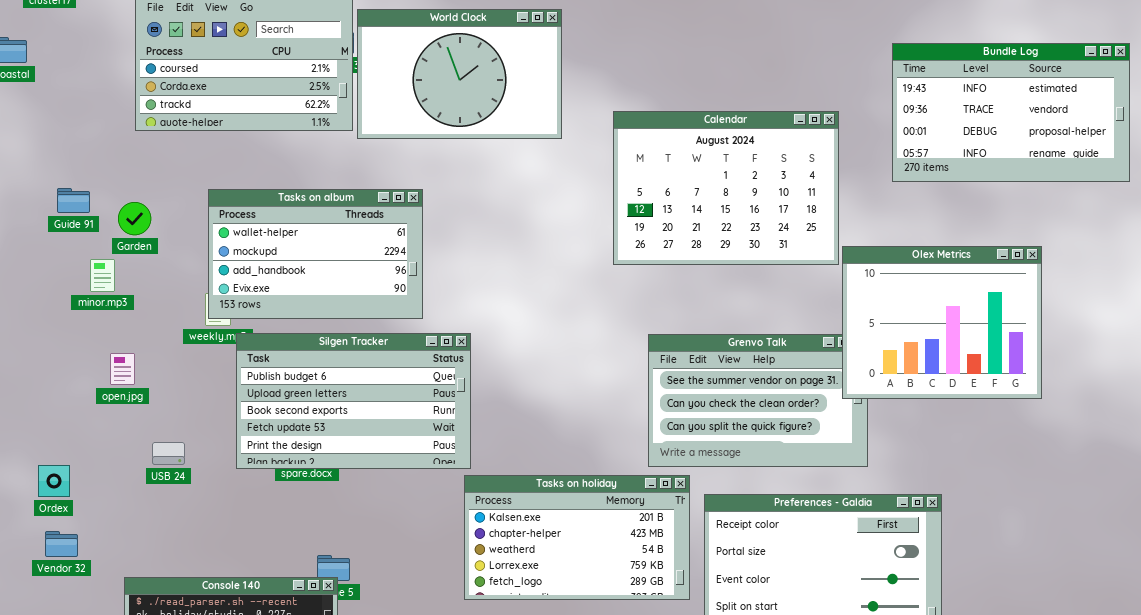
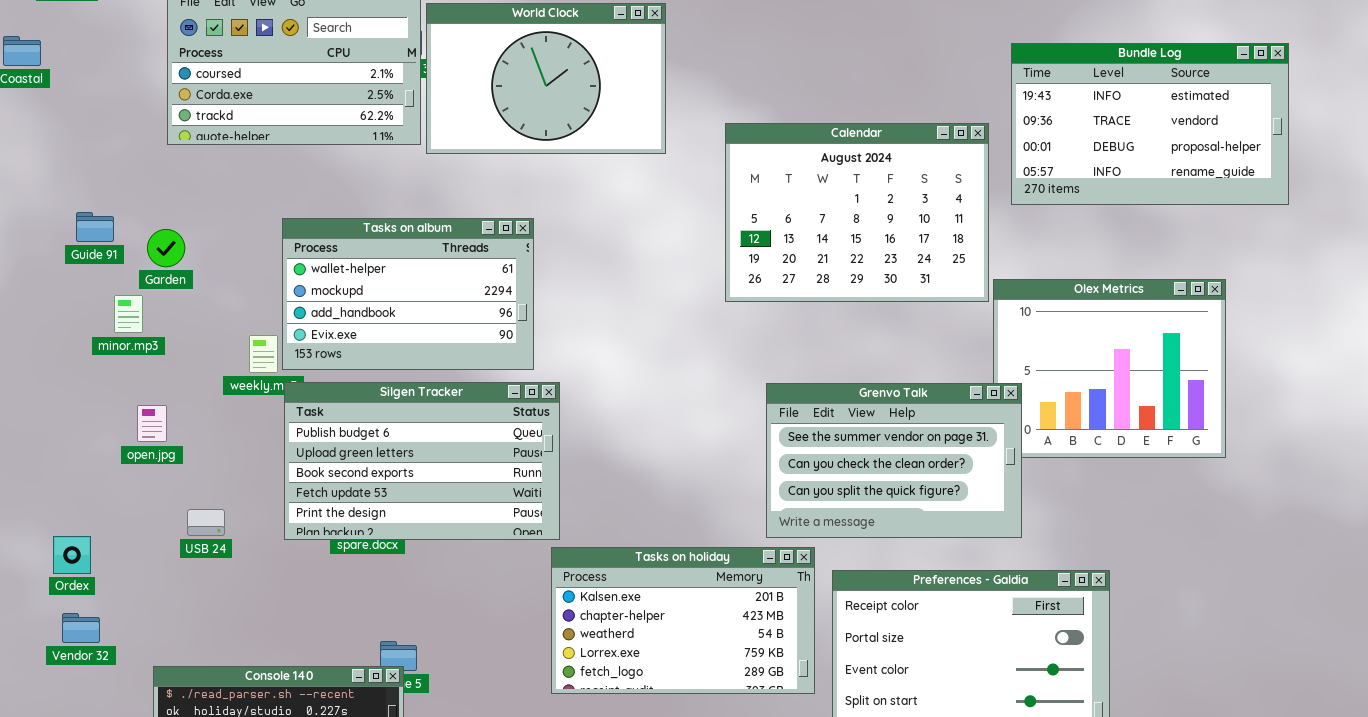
Bundle Log: [892,43,1130,182] -> [1011,43,1289,205], moved
Tasks on album: [208,189,423,319] -> [282,218,534,370], moved
Grenvo Talk: [648,334,868,467] -> [766,383,1022,538], raised

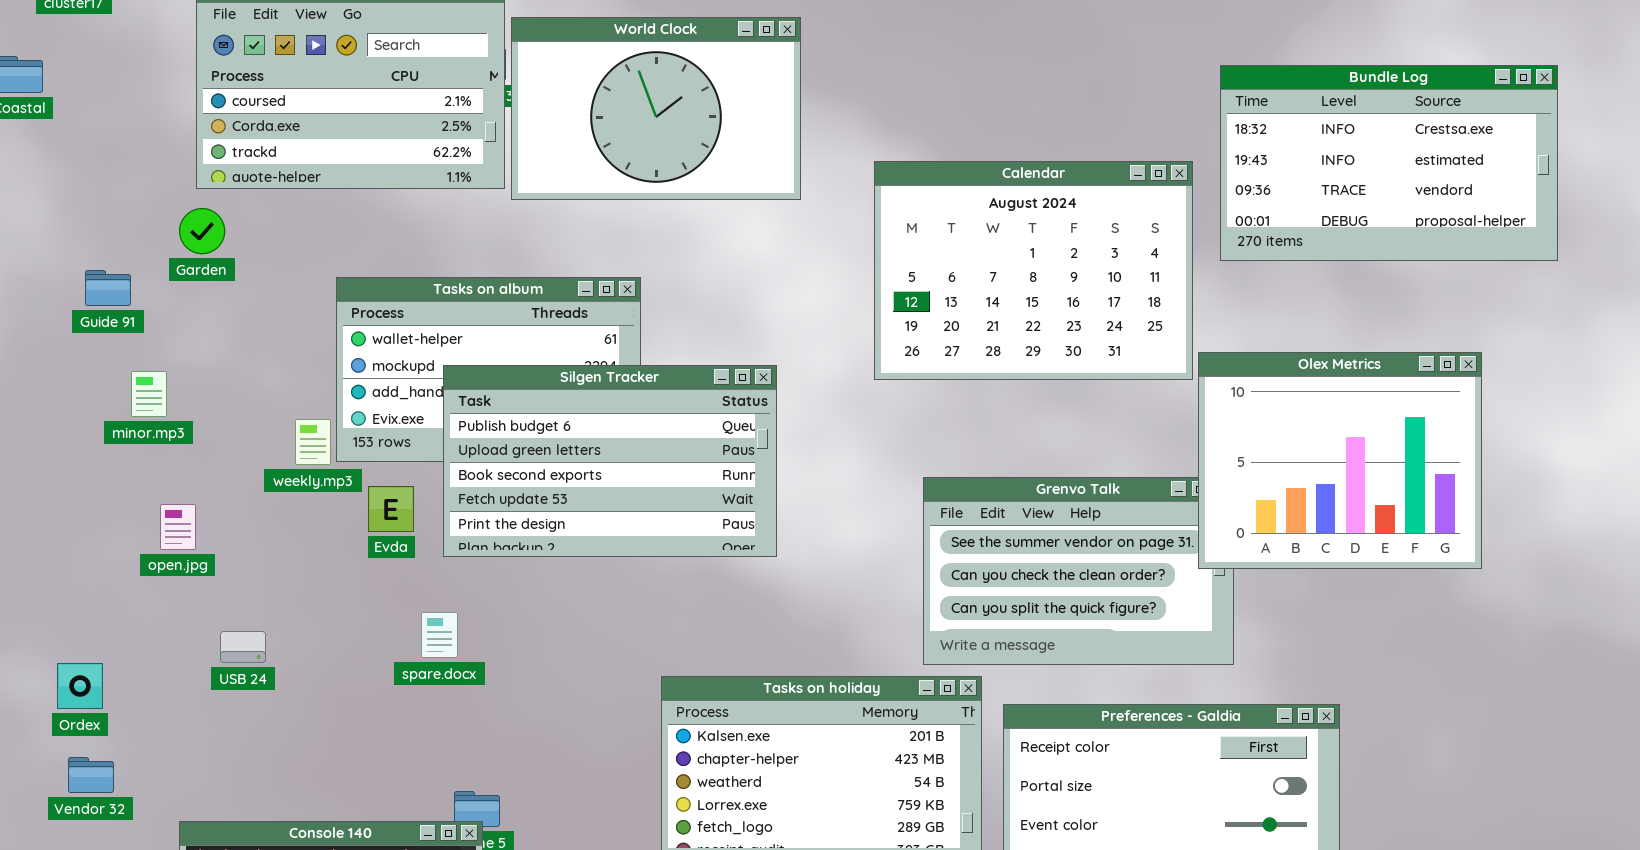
Bundle Log: [1011,43,1289,205] -> [1220,65,1558,261], scrolled up 1 row
Garden: [147,229,185,267] -> [179,208,225,254], moved
Olex Metrics: [993,279,1226,458] -> [1198,352,1482,569], raised
Silgen Tracker: [284,382,560,540] -> [443,365,777,557], moved

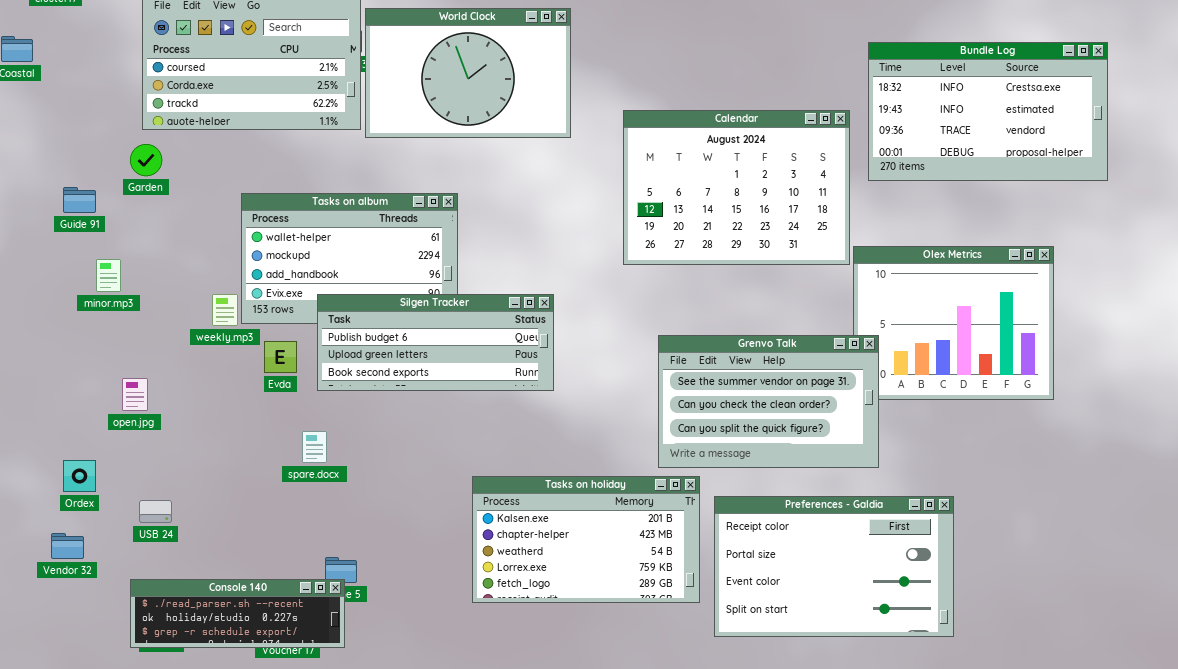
Silgen Tracker: [443,365,777,557] -> [317,294,554,391], resized
Grenvo Talk: [923,477,1234,665] -> [658,335,879,468], raised
open.jpg: [160,504,196,550] -> [122,378,148,411], moved
USB 24: [220,631,266,663] -> [139,500,172,523], moved
Ordex: [57,663,103,709] -> [63,460,96,492], moved

